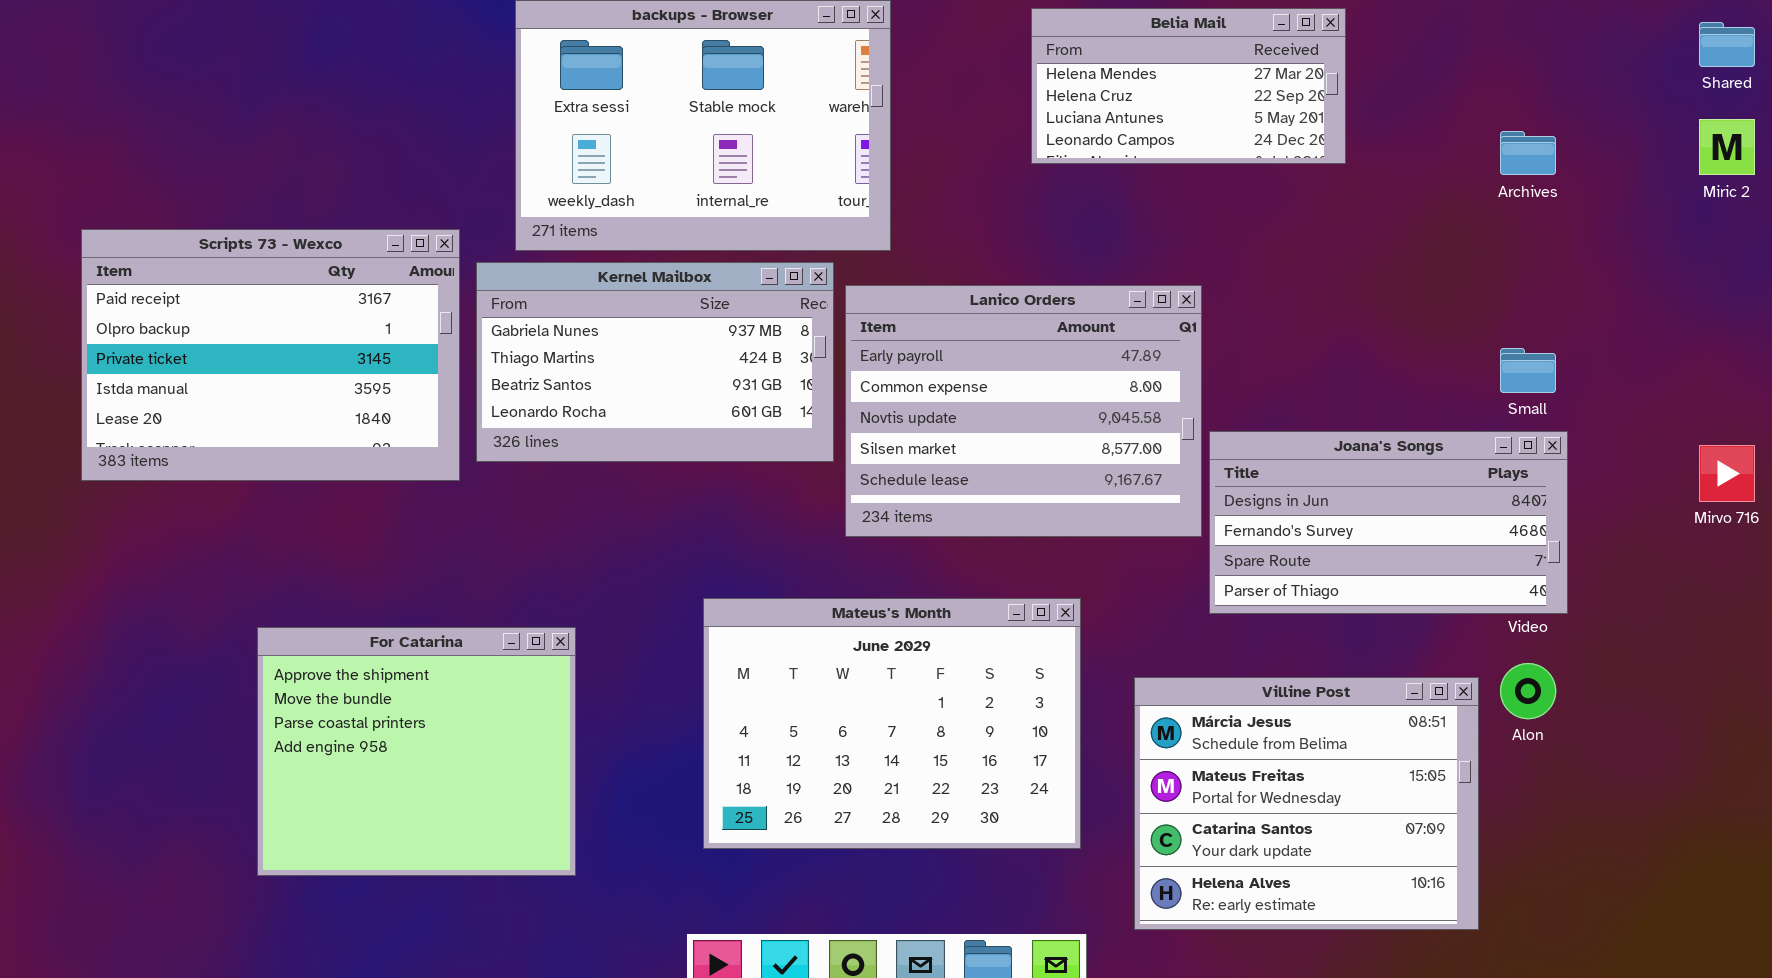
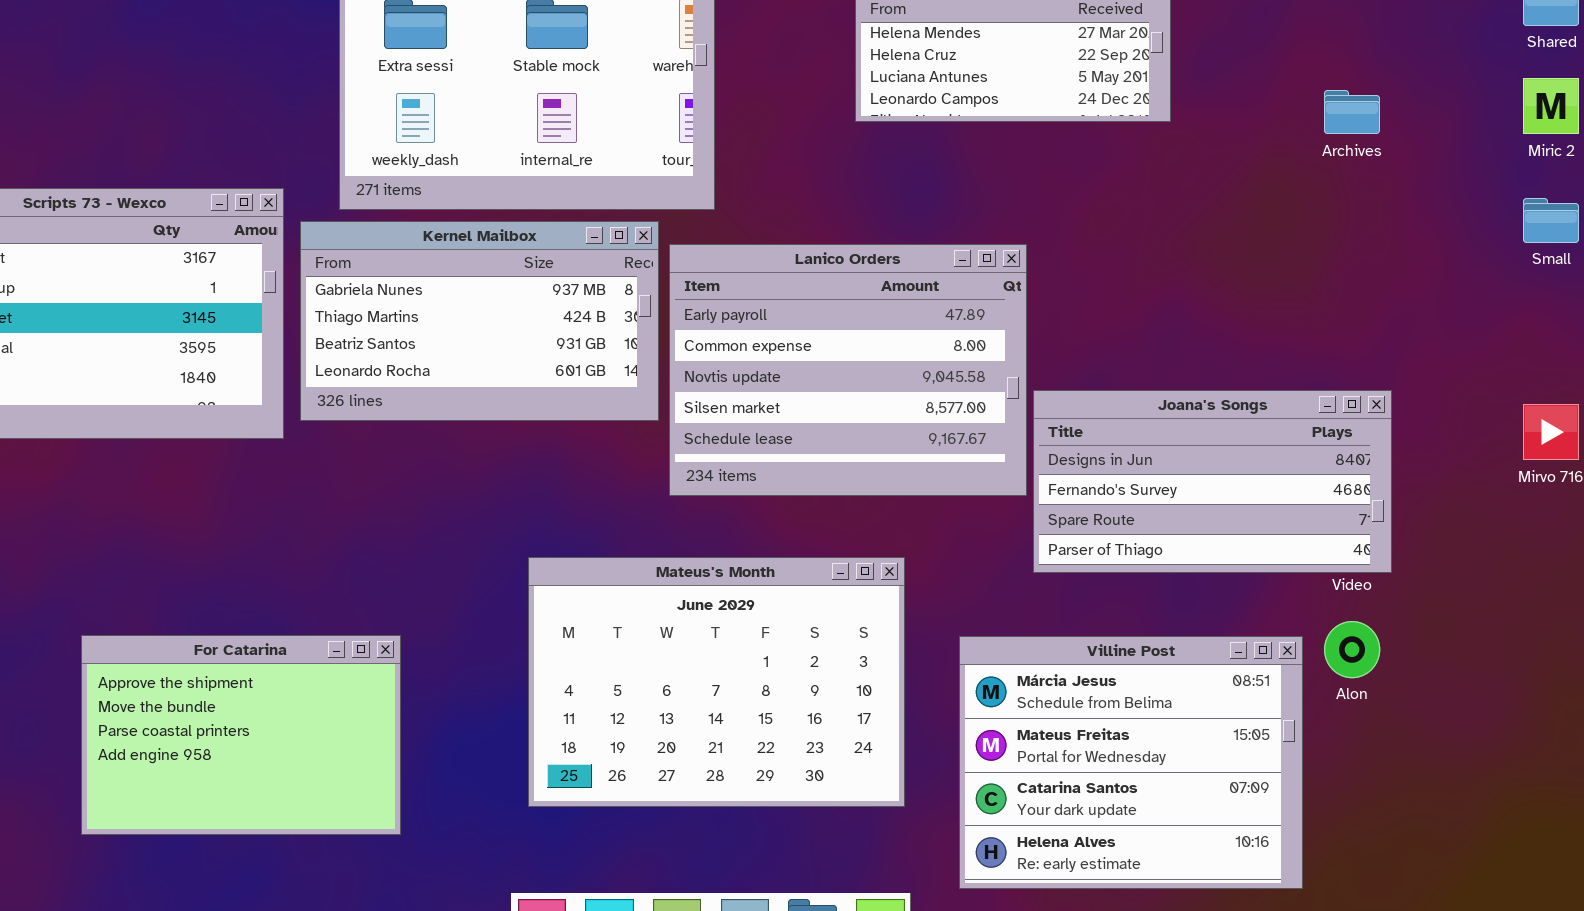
Small: [1500,348,1556,393] -> [1523,198,1579,243], moved
For Catarina: [257,627,576,876] -> [81,635,401,835], resized

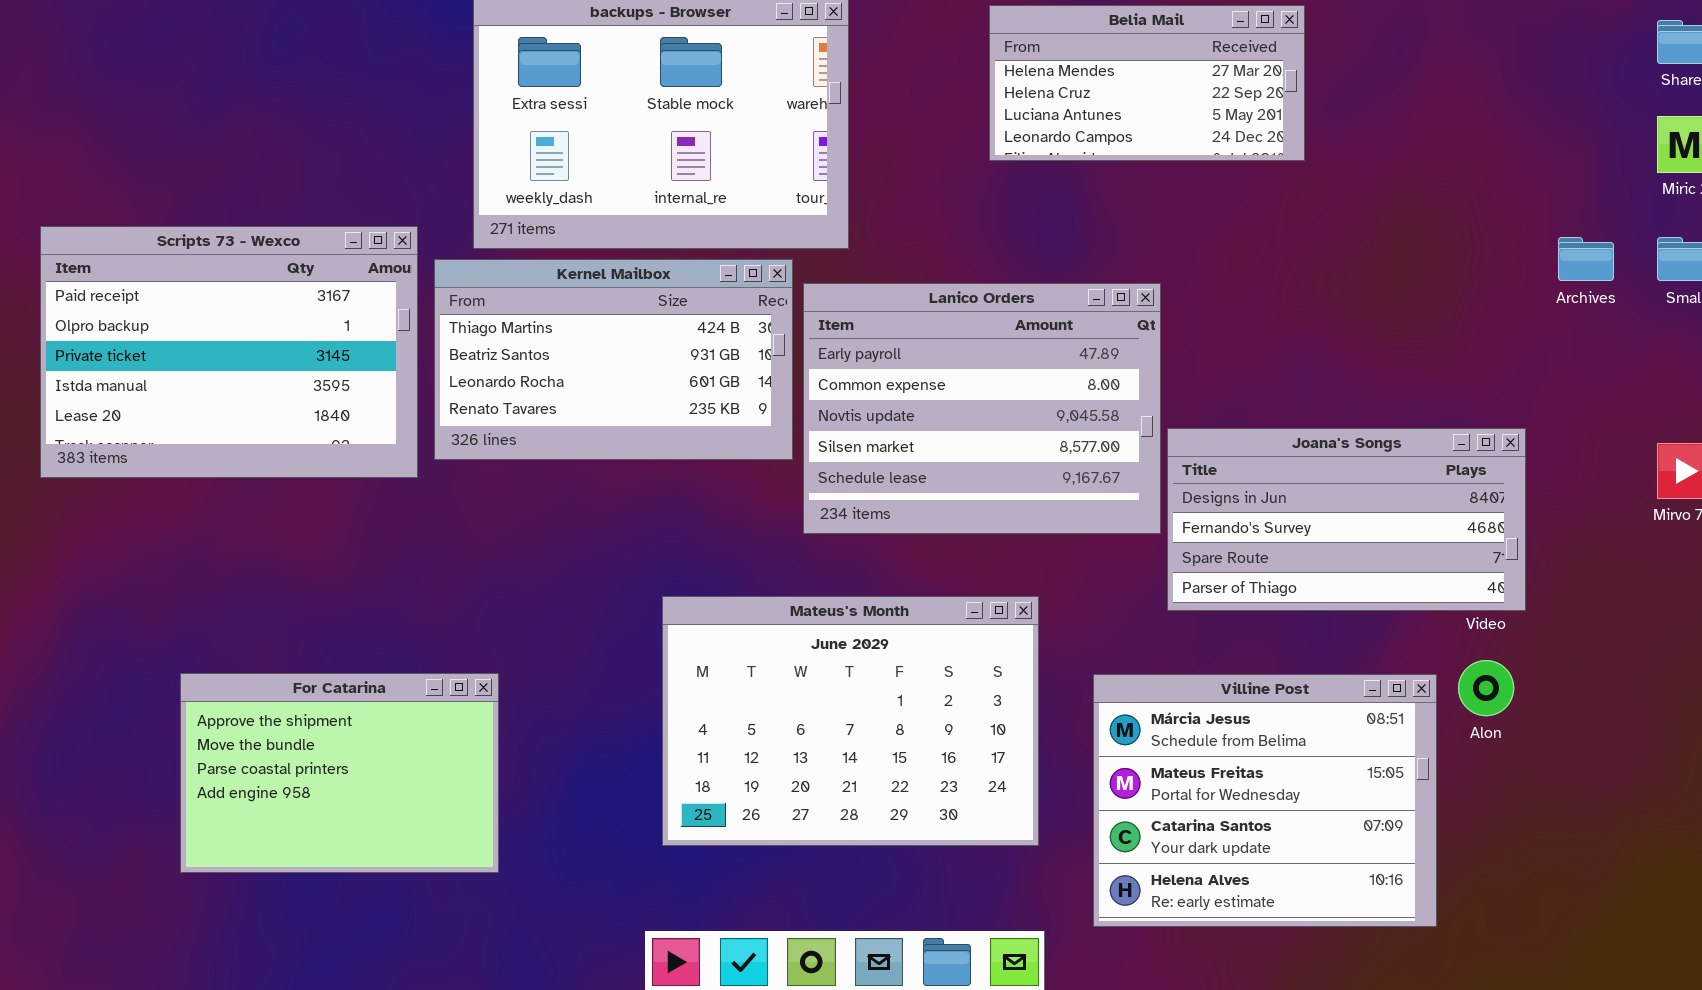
Archives: [1324,90,1380,134] -> [1558,237,1614,281], moved
Kernel Mailbox: [300,221,659,421] -> [434,259,793,460], scrolled down 1 row
For Catarina: [81,635,401,835] -> [180,673,499,873], moved

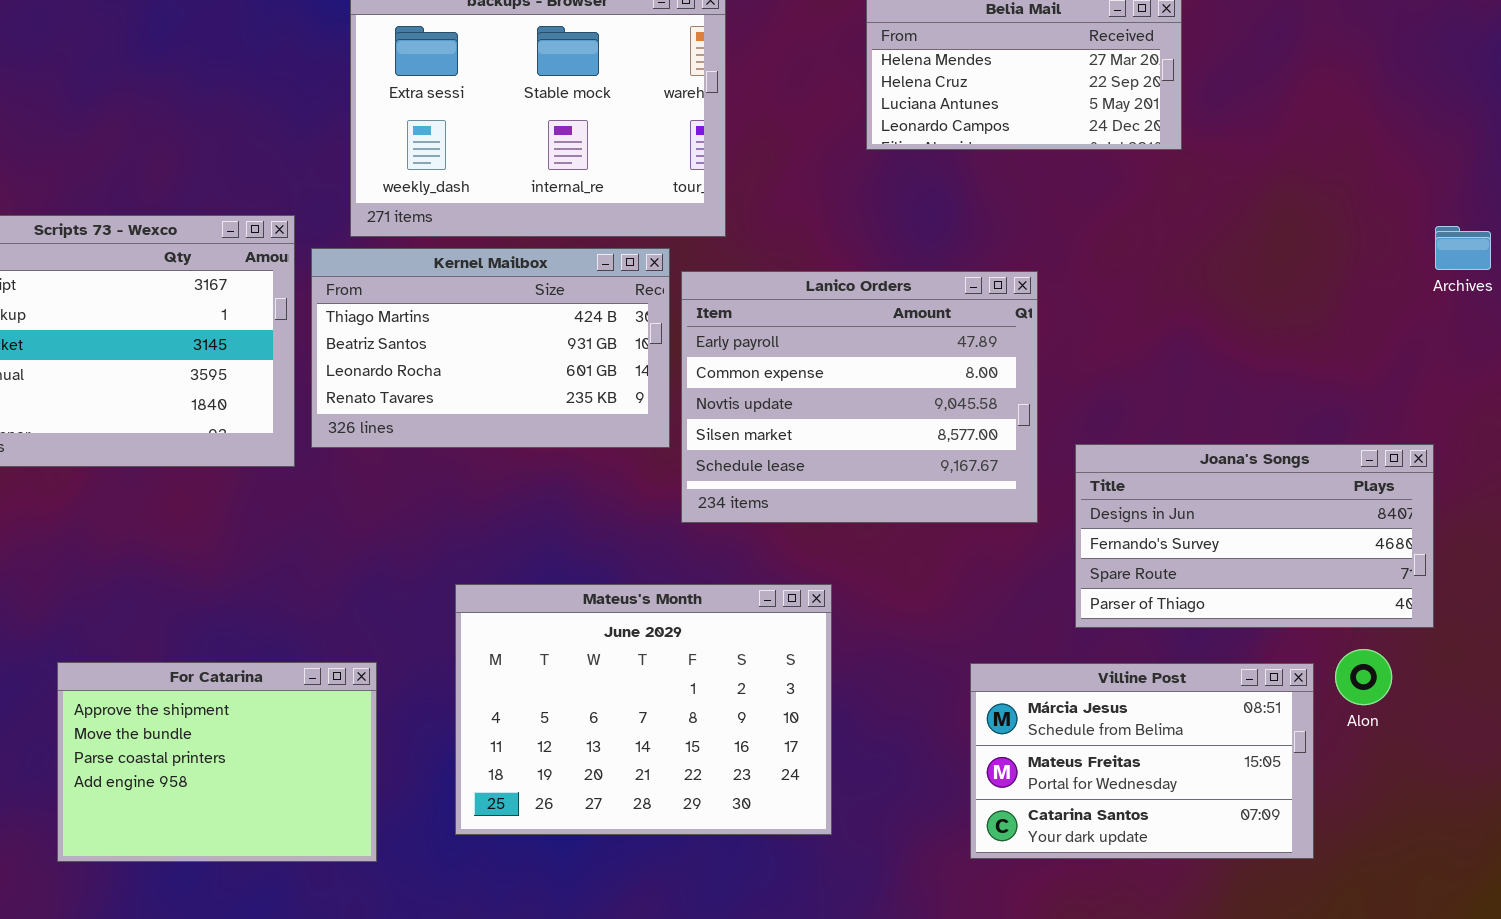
Joana's Songs: [1167,428,1526,611] -> [1075,444,1434,628], moved
Mateus's Month: [662,596,1039,846] -> [455,584,832,835], moved
Villine Post: [1093,674,1437,927] -> [970,663,1314,859], resized

